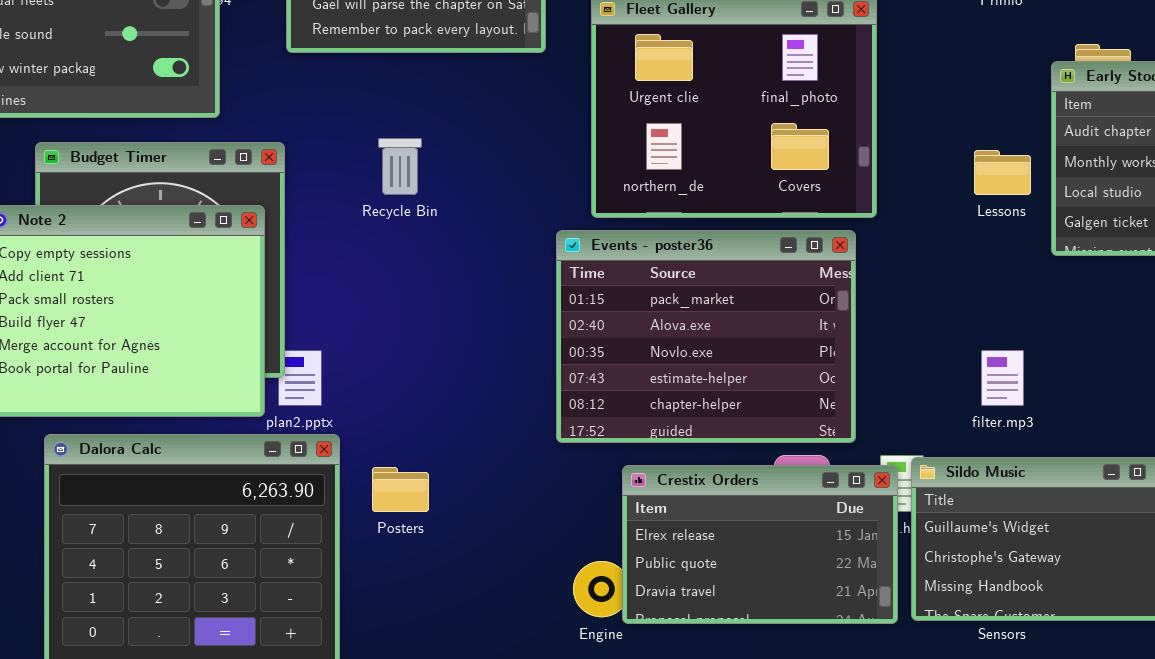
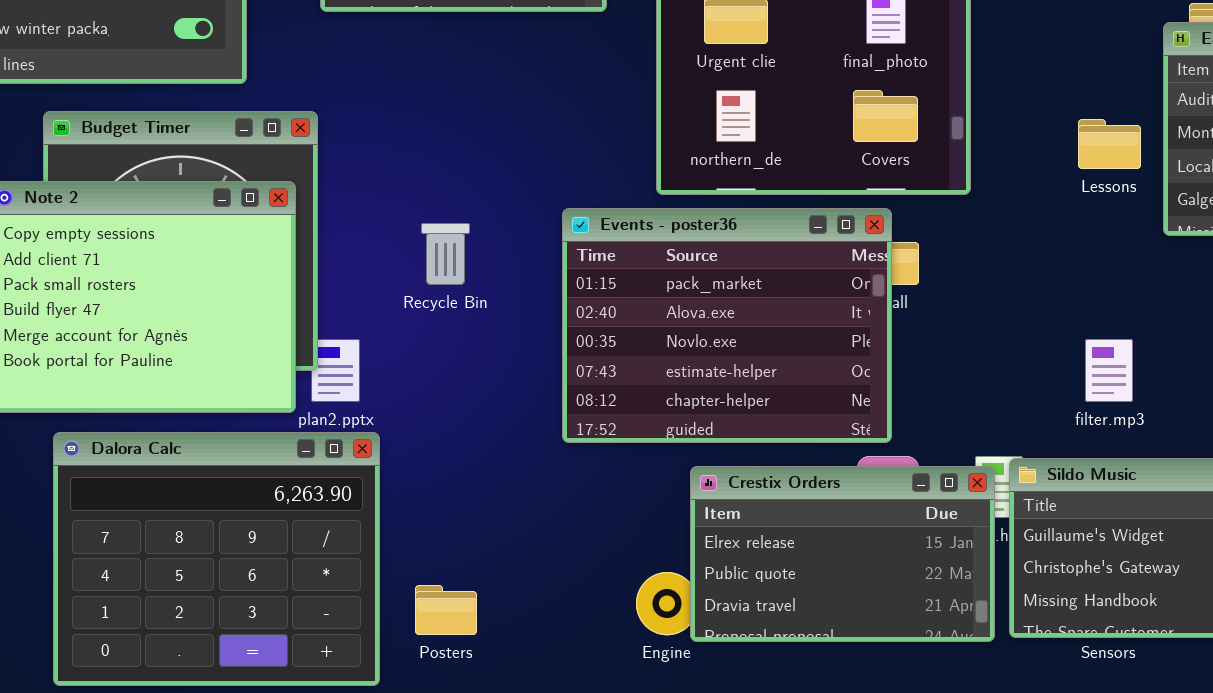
Recycle Bin: [378,138,422,195] -> [421,223,470,285], moved
Events - poster36: [556,230,856,443] -> [562,208,892,443], moved
Posters: [372,467,429,512] -> [415,585,477,635], moved

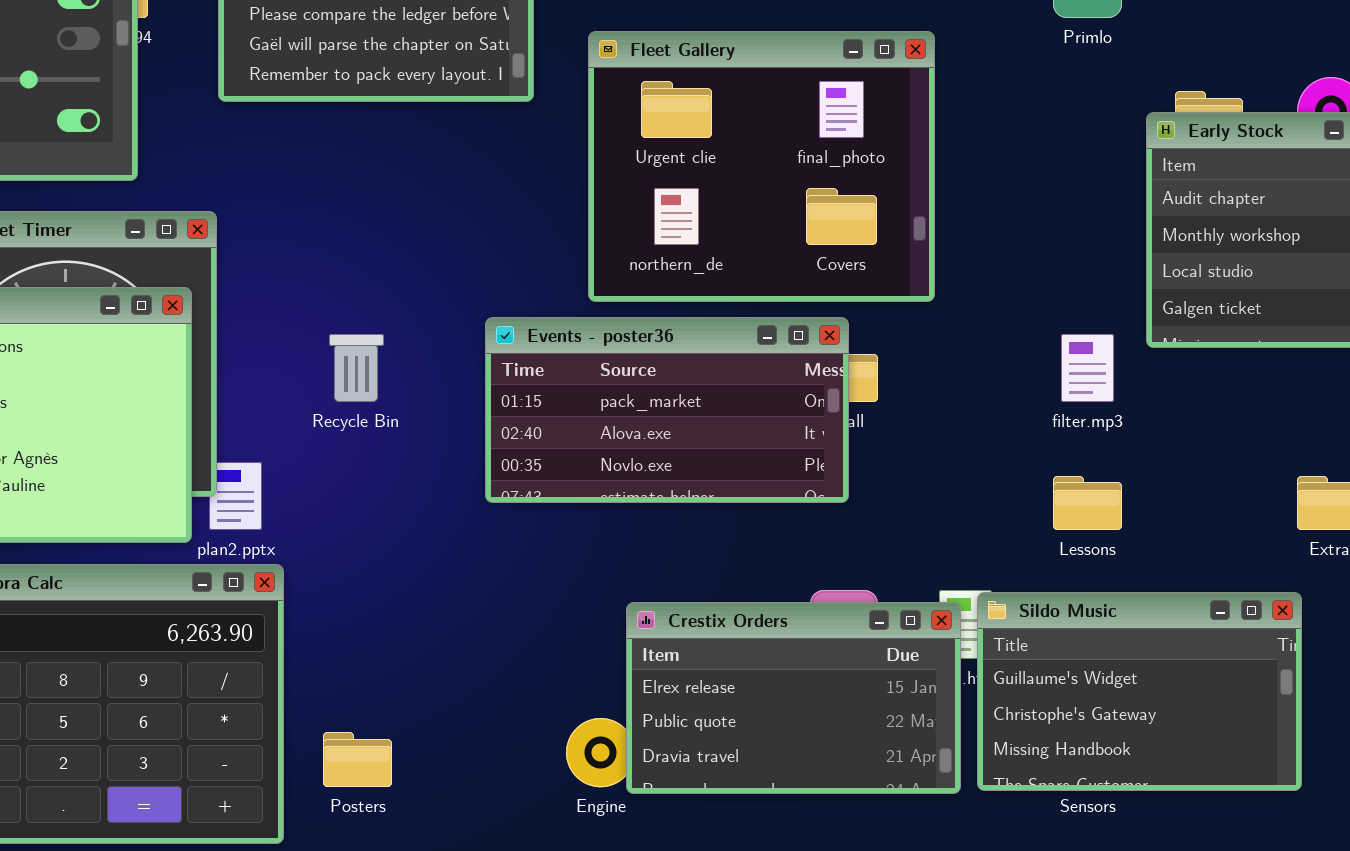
Lessons: [1078,119,1141,169] -> [1053,476,1122,530], moved
Events - poster36: [562,208,892,443] -> [485,317,849,503], resized
filter.mp3: [1085,339,1133,402] -> [1061,334,1114,402], moved

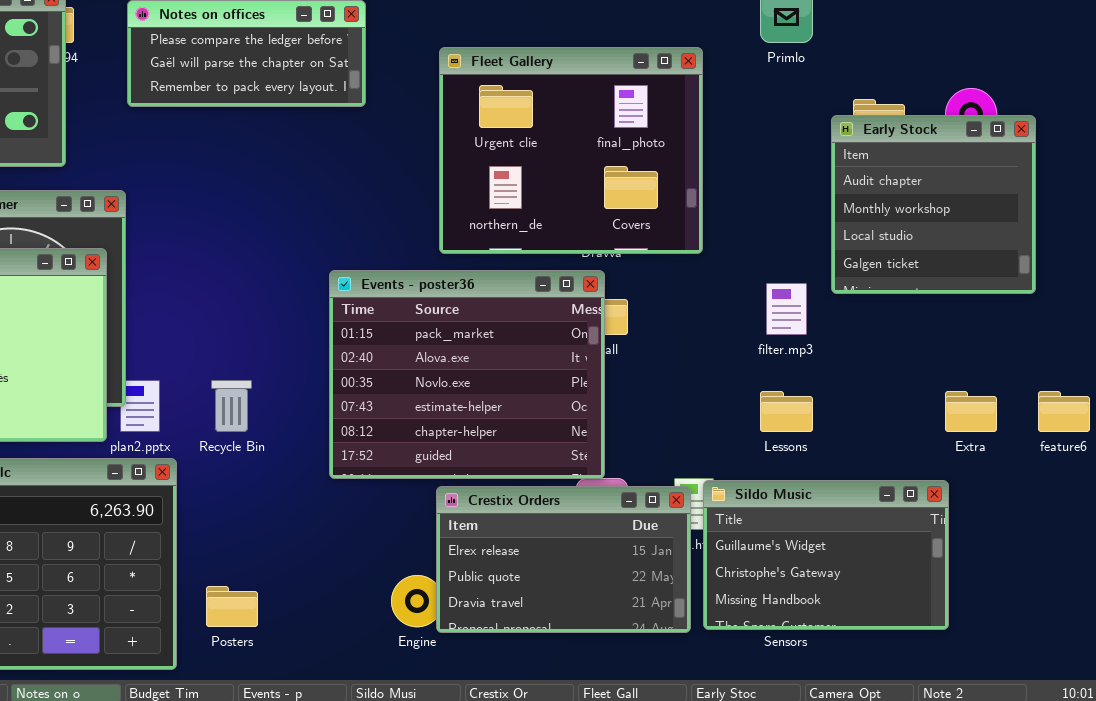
Fleet Gallery: [588,31,935,302] -> [439,47,703,254], moved
Events - poster36: [485,317,849,503] -> [329,270,605,479], resized
Recycle Bin: [329,334,384,402] -> [211,380,252,432], moved

